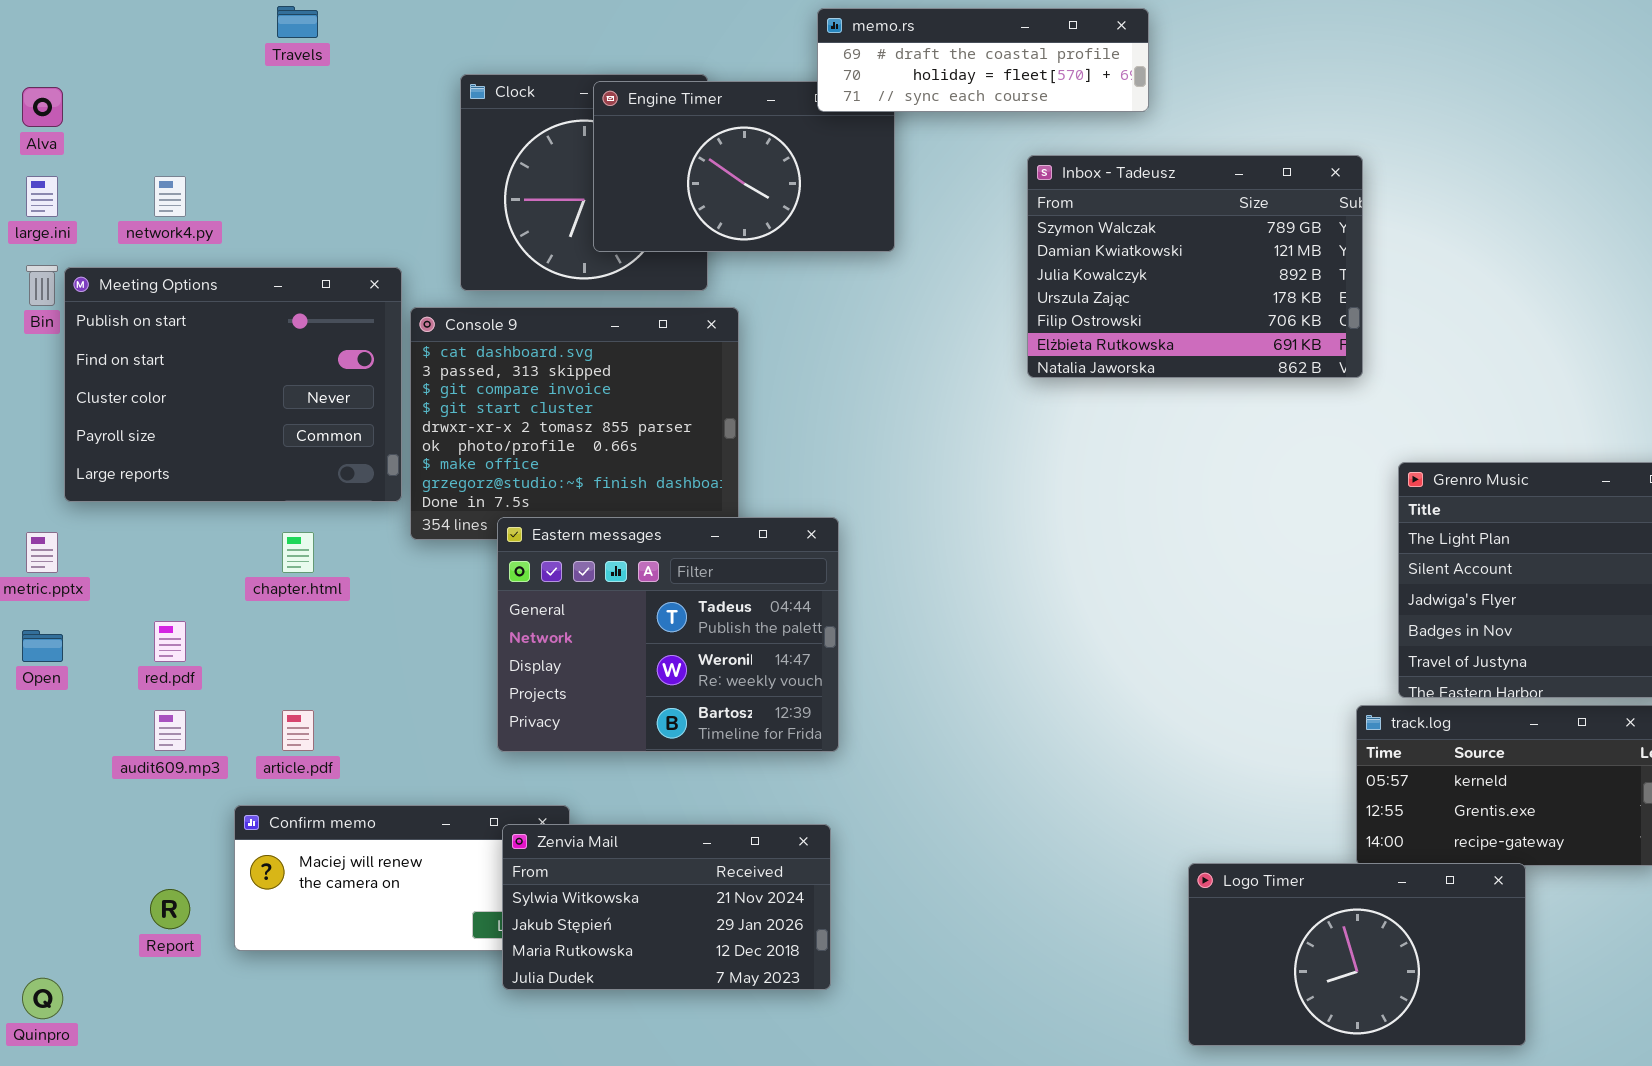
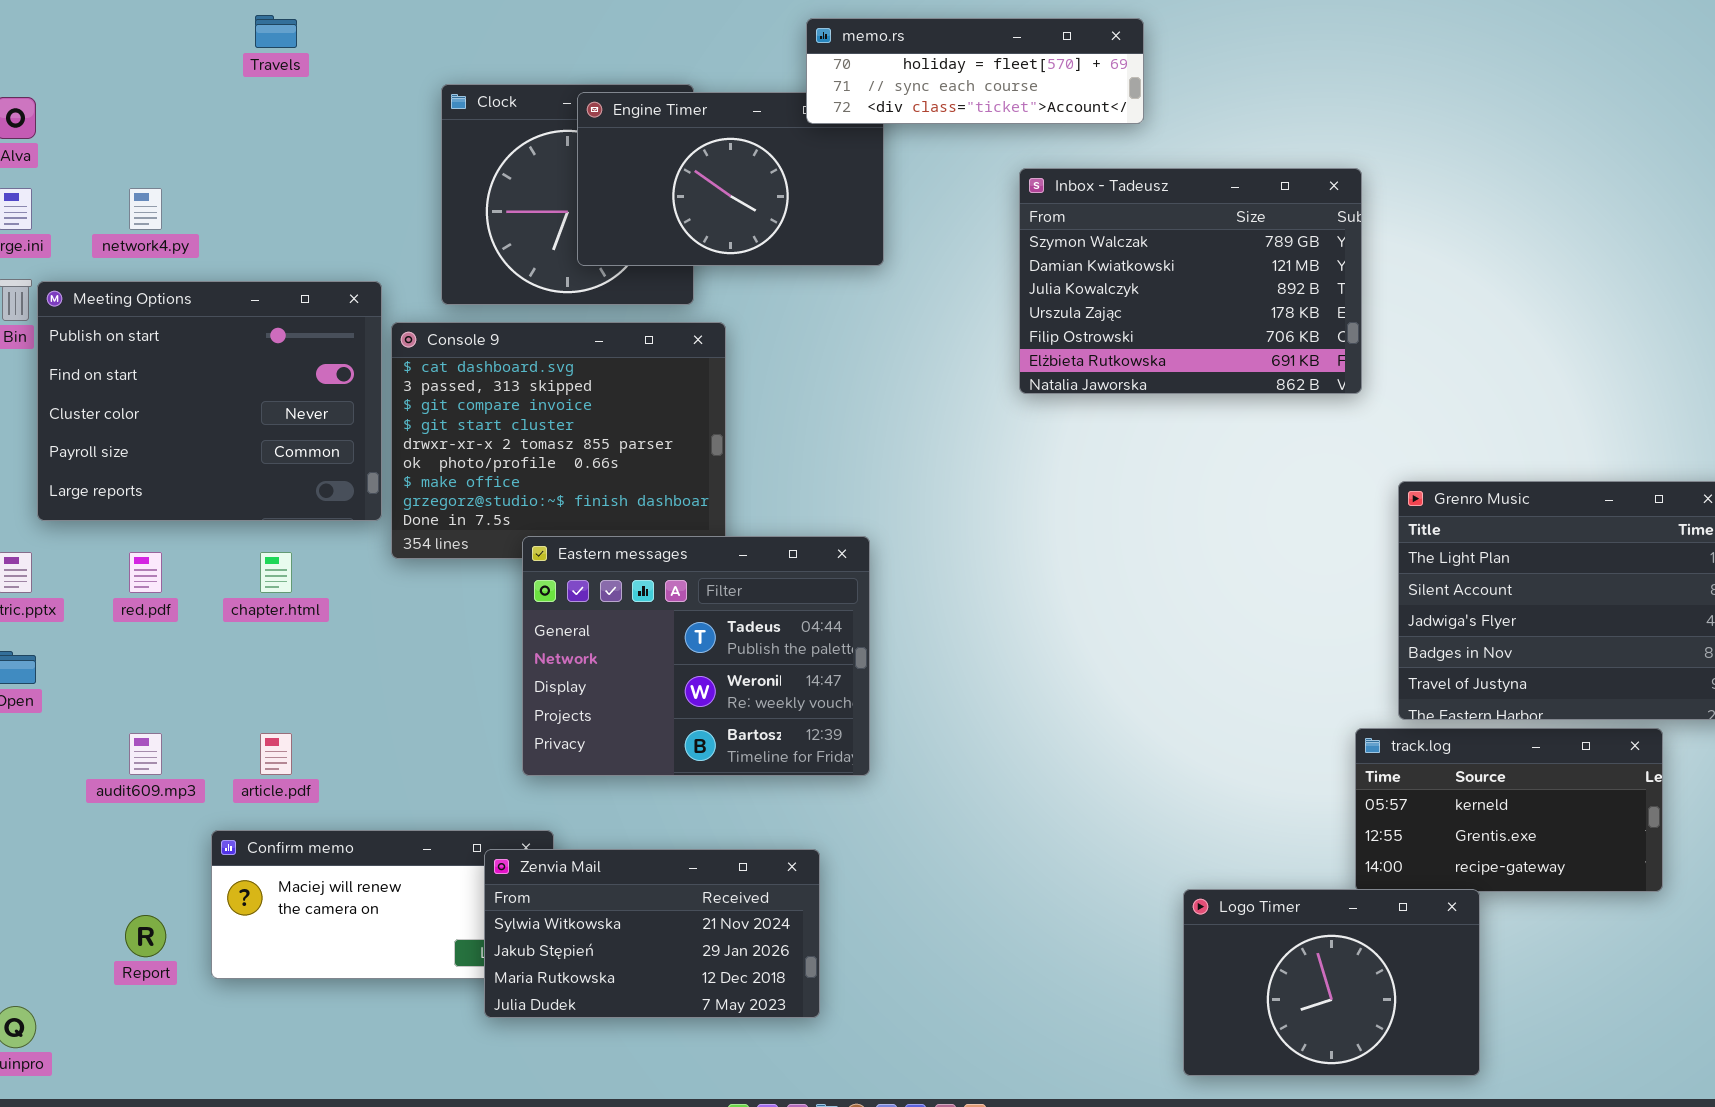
memo.rs: [817,8,1149,112] -> [806,18,1144,124], scrolled down 1 row
Eastern messages: [497,517,839,752] -> [522,536,870,776], moved
red.pdf: [154,621,186,662] -> [129,552,162,593], moved
Logo Timer: [1188,863,1526,1046] -> [1183,889,1480,1076], resized

